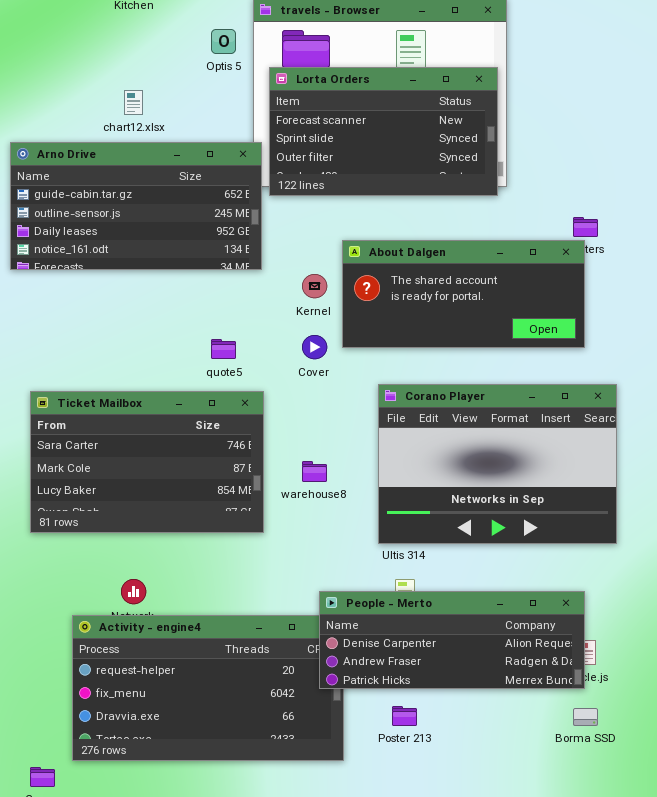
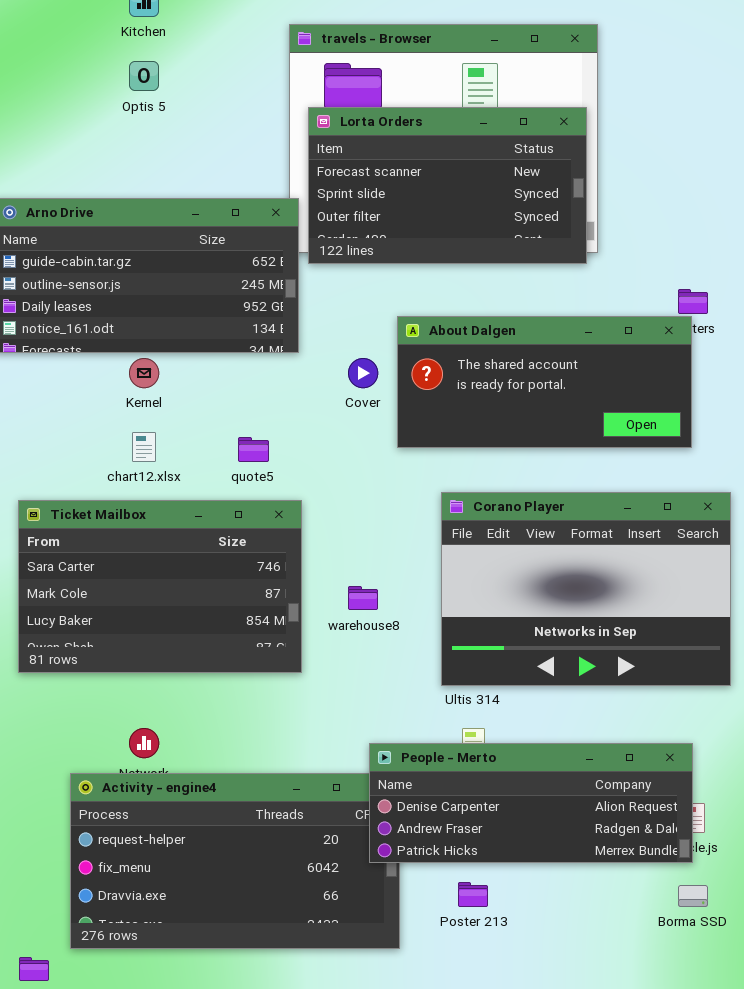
Optis 5: [211,29,236,54] -> [129,61,159,91], moved
chart12.xlsx: [124,90,143,115] -> [132,432,156,462], moved
Kernel: [302,274,327,298] -> [129,358,159,388], moved
Cover: [302,335,327,359] -> [348,358,378,388], moved

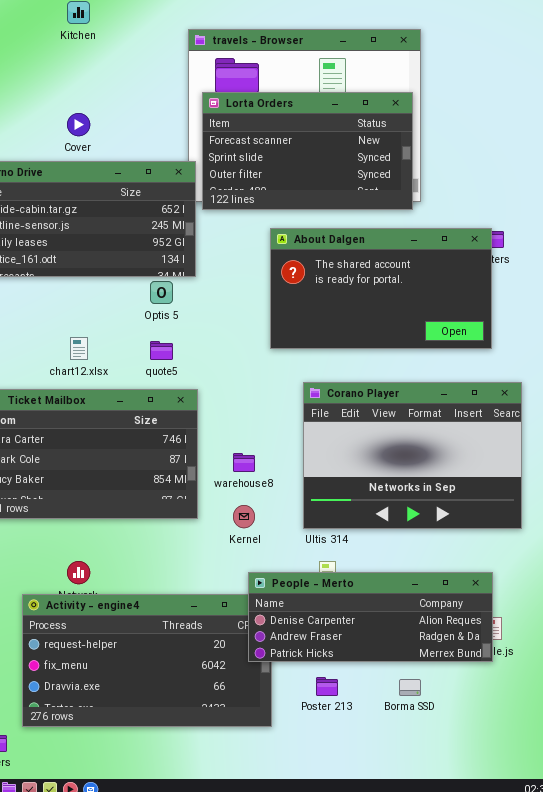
Optis 5: [129,61,159,91] -> [150,281,173,304], moved
About Dalgen: [397,316,692,448] -> [270,228,492,349], resized
Kernel: [129,358,159,388] -> [233,505,255,528], moved
Cover: [348,358,378,388] -> [67,113,90,136], moved
Borma SSD: [678,885,708,907] -> [399,679,421,696], moved

